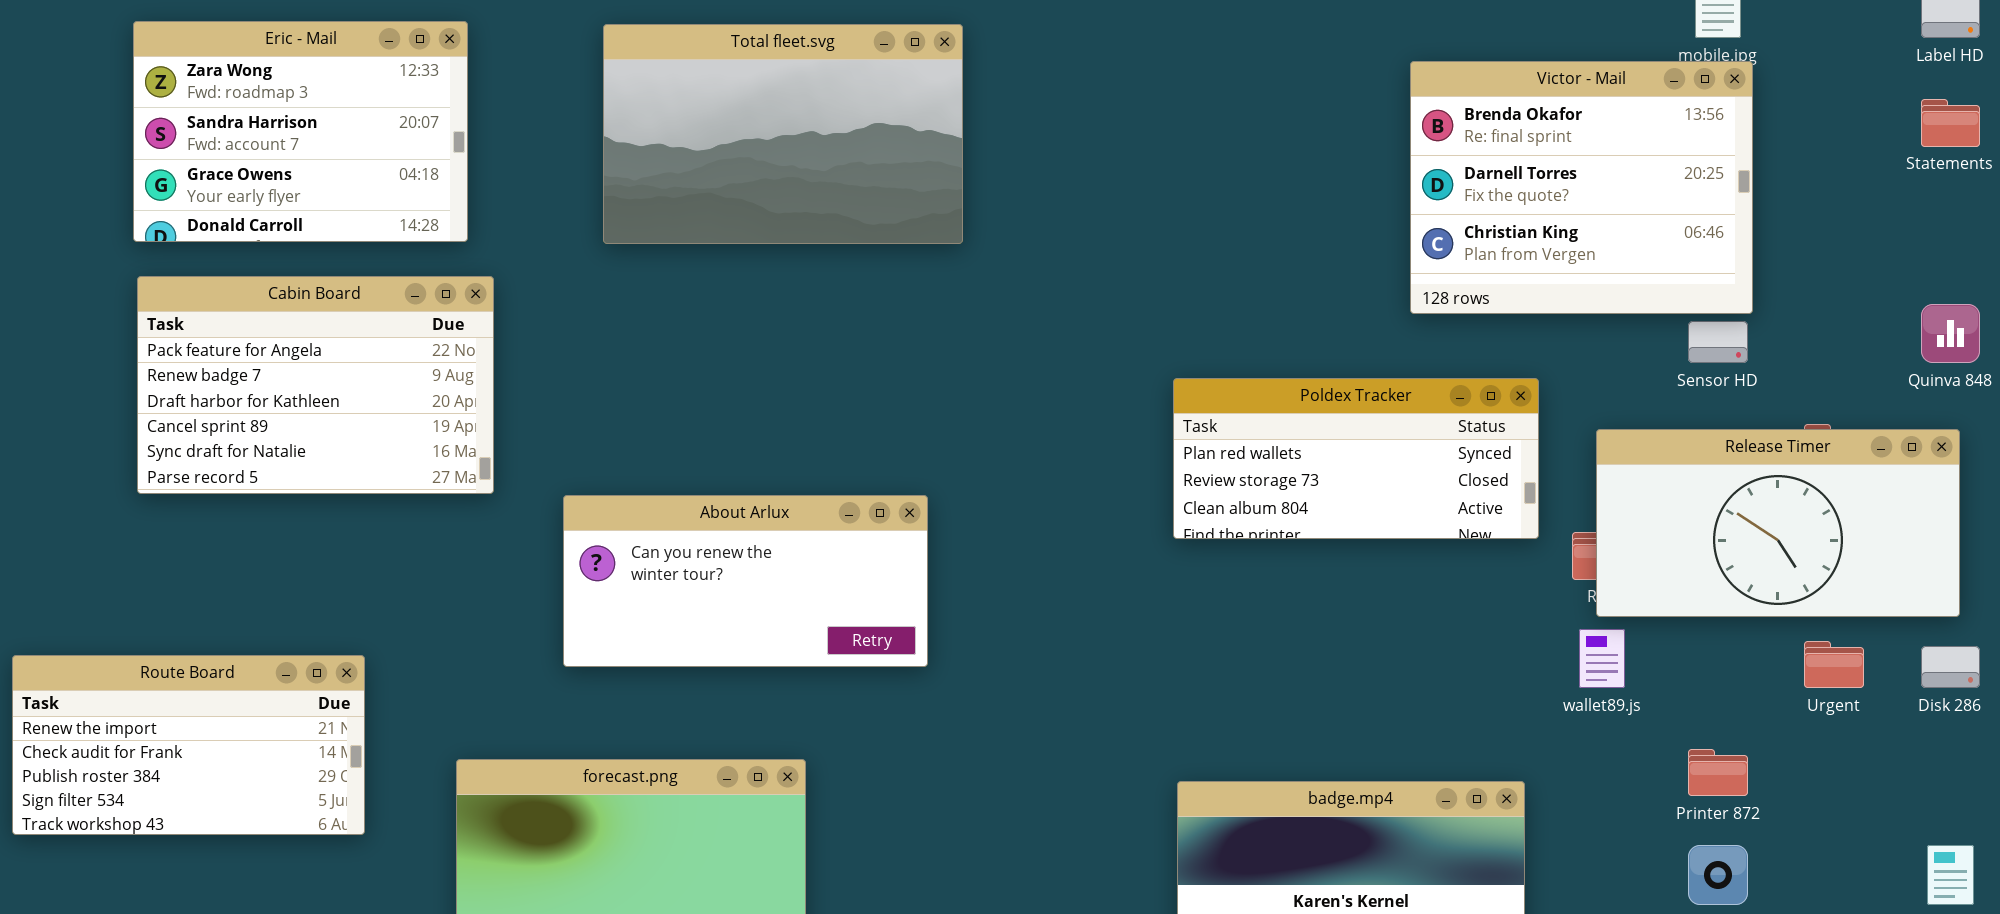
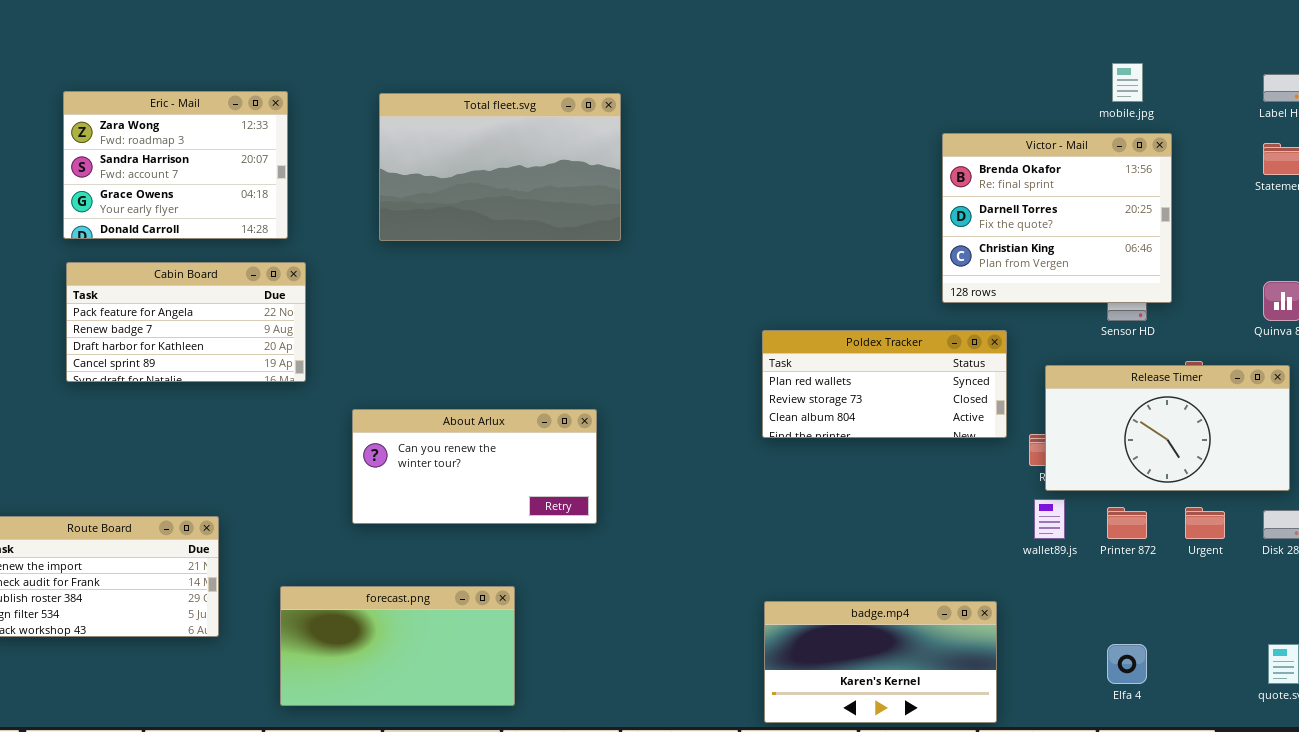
Victor - Mail: [1410,61,1753,314] -> [942,133,1172,303], moved
Cabin Board: [137,276,494,494] -> [66,262,306,382], resized
Printer 872: [1688,749,1748,796] -> [1107,507,1147,539], moved

